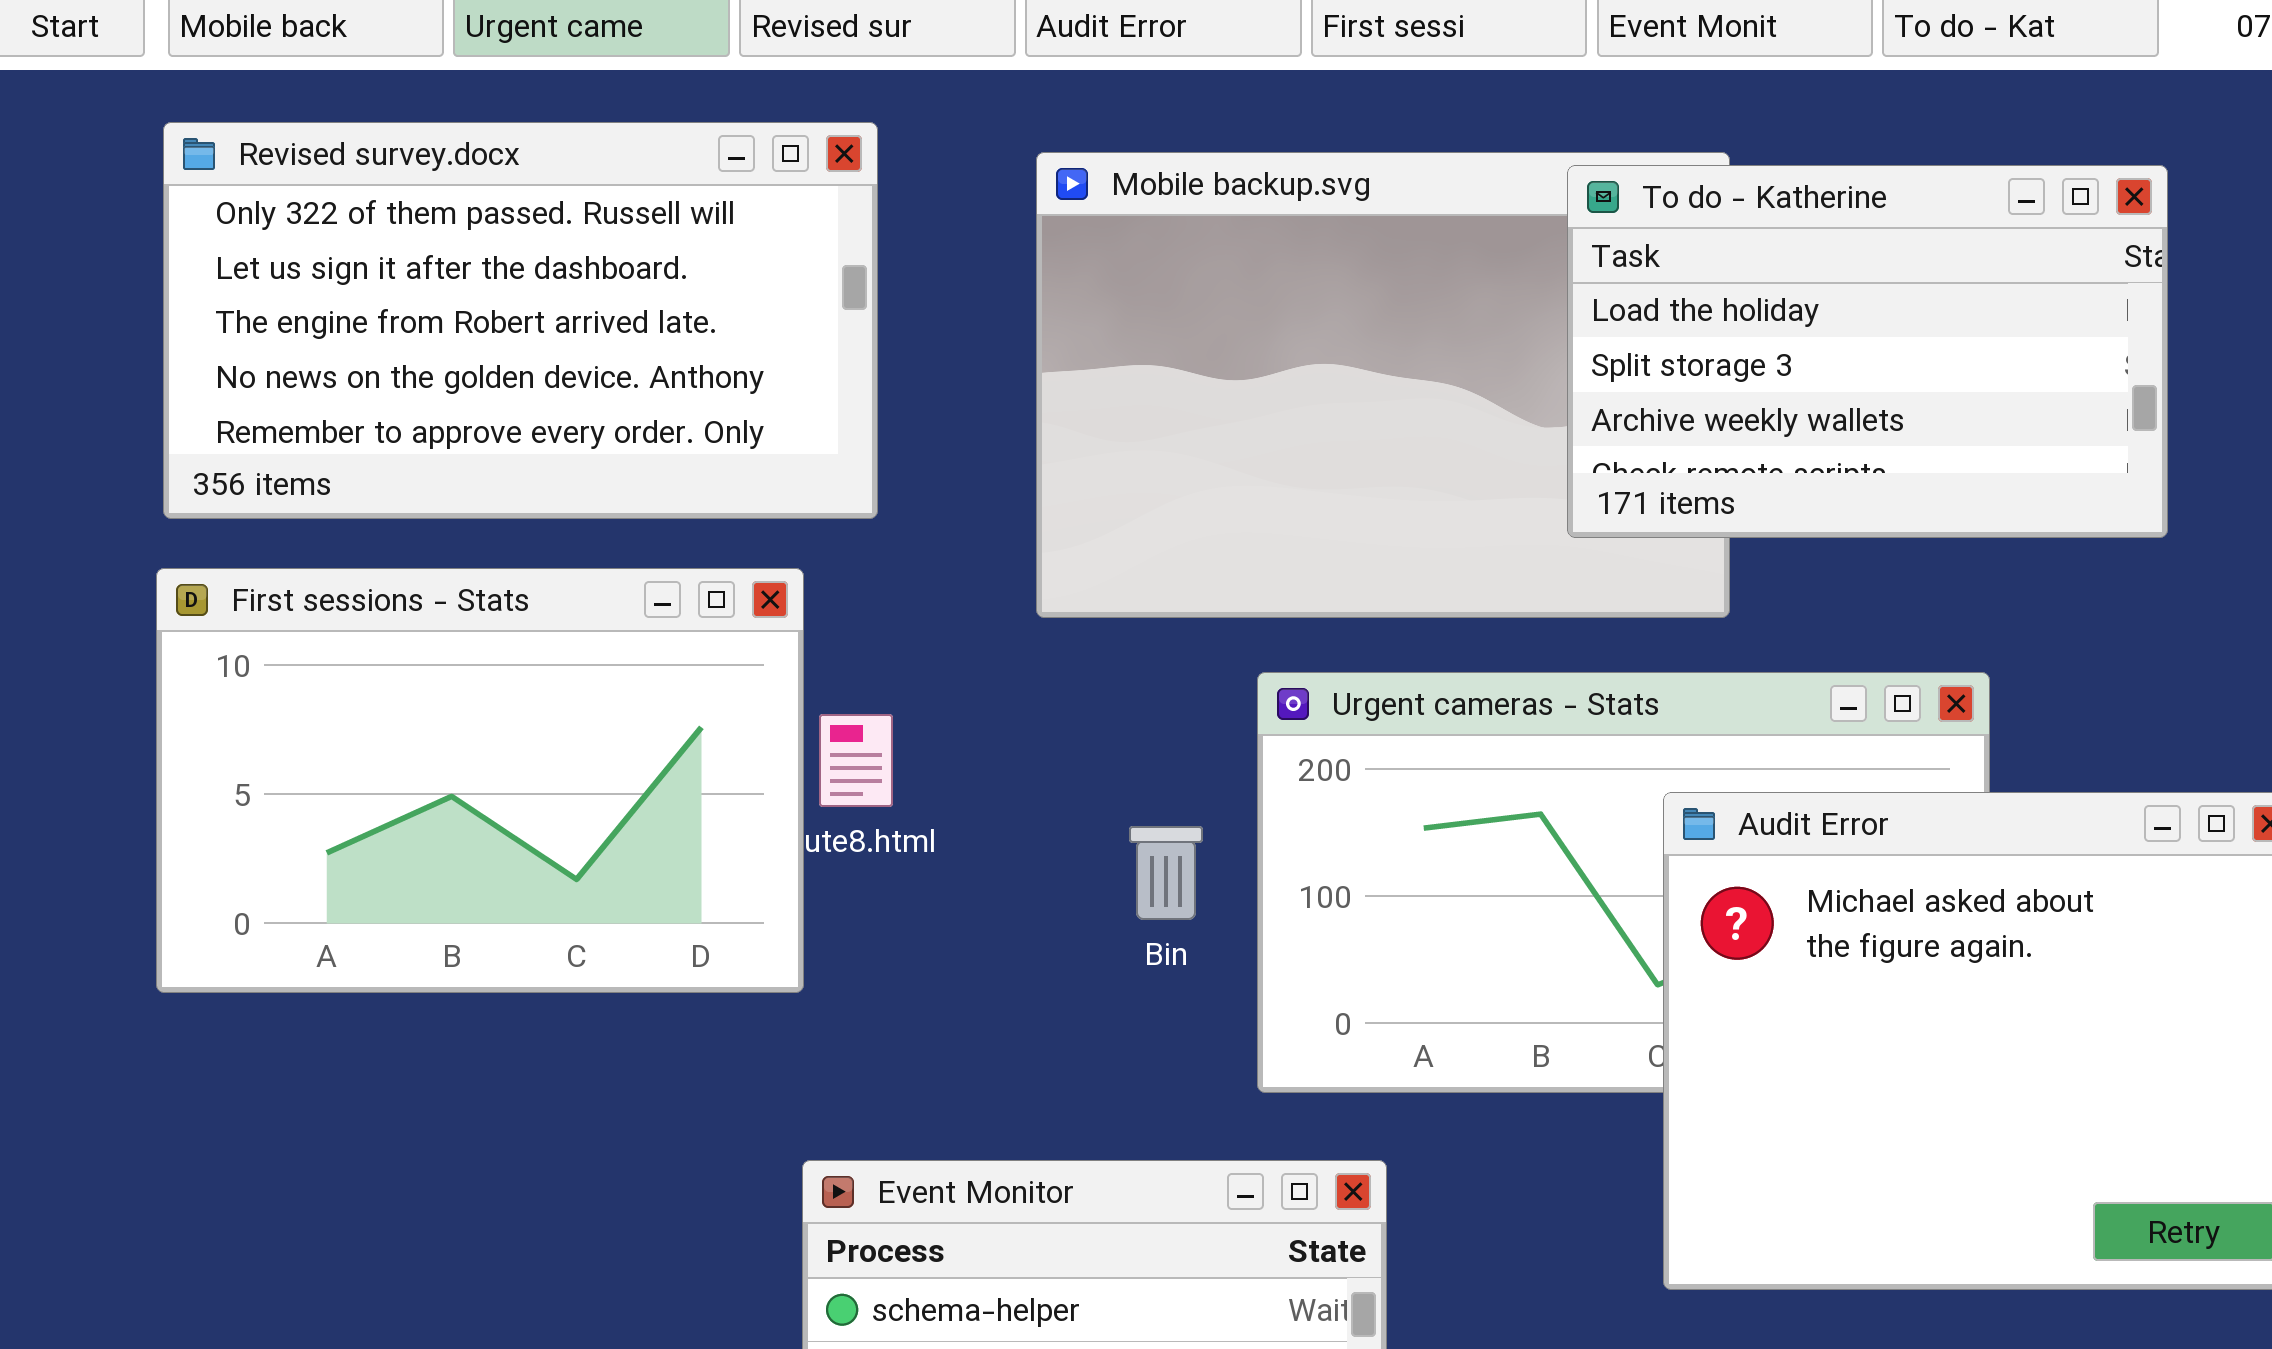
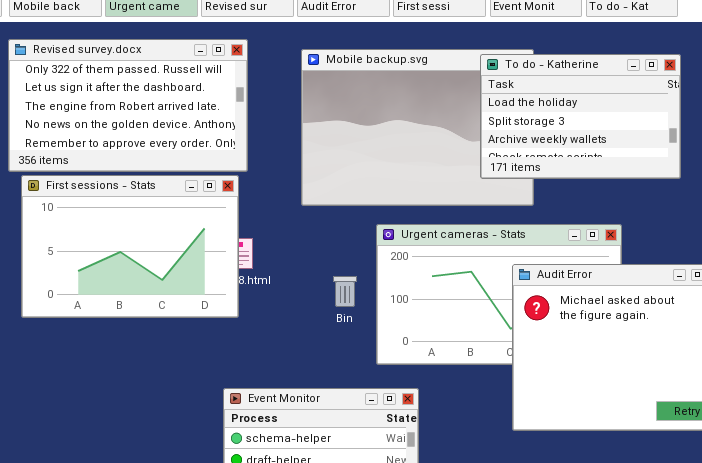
First sessions - Stats: [156,568,804,993] -> [21,175,239,318], moved

